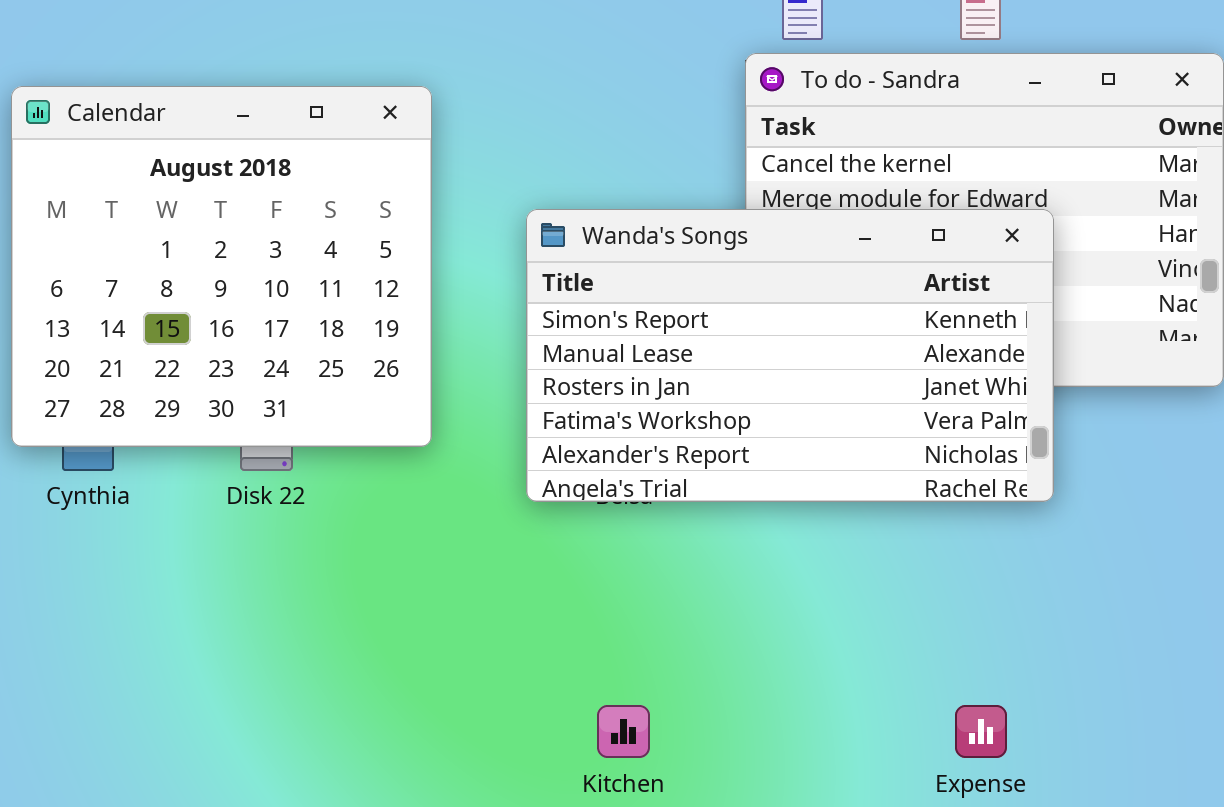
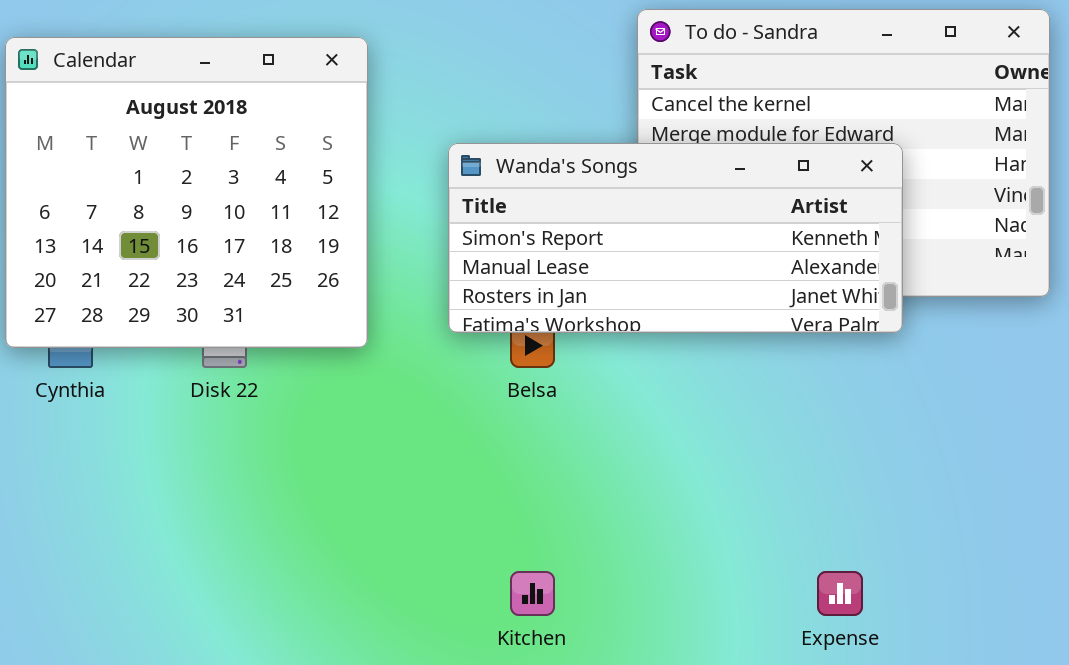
Wanda's Songs: [526,209,1054,502] -> [448,143,903,333], resized

